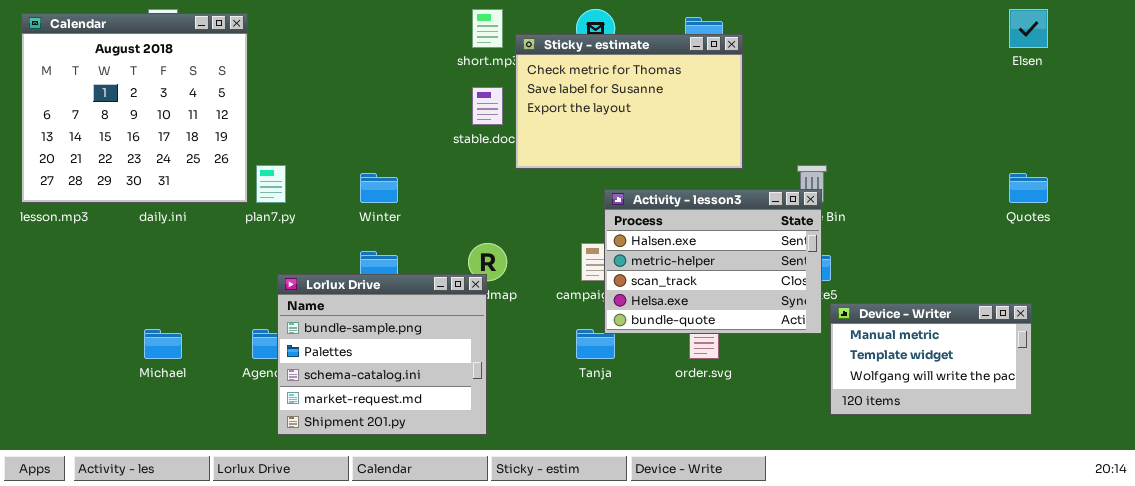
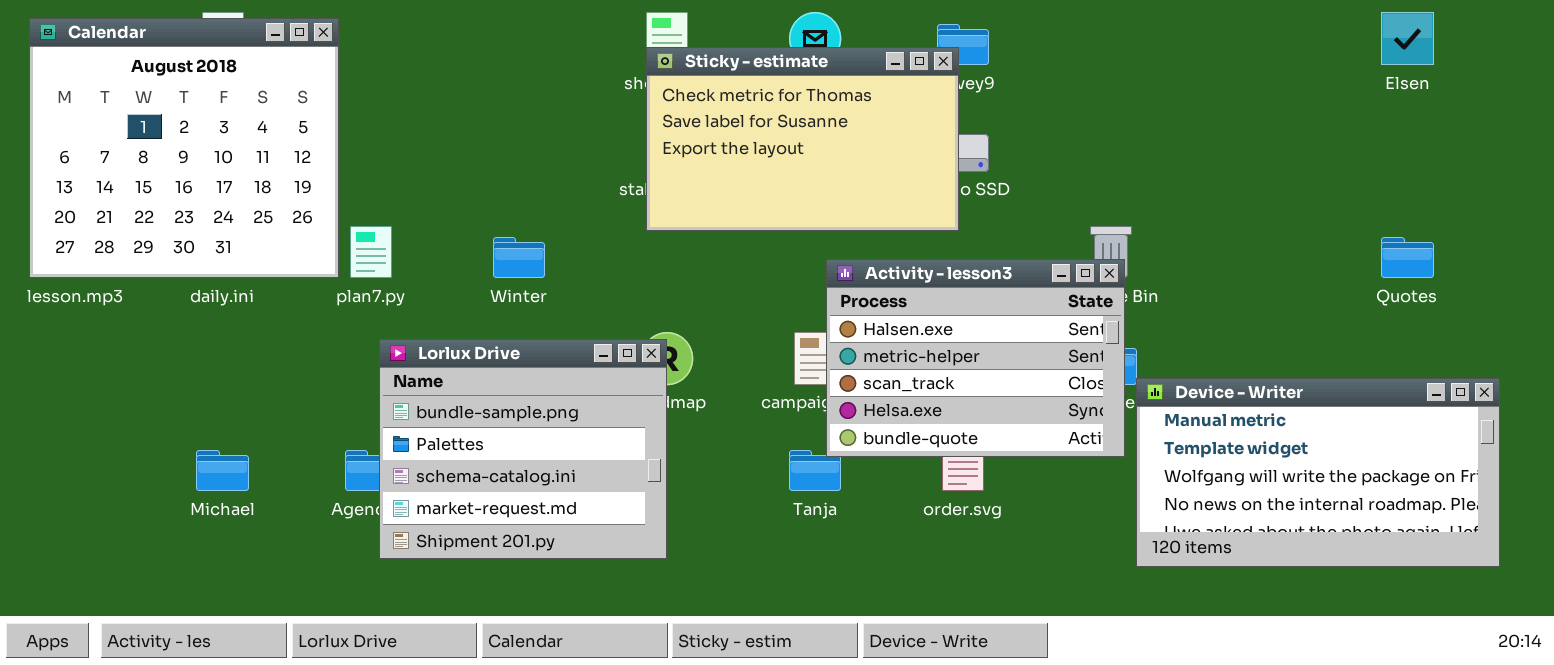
Sticky - estimate: [515,34,743,169] -> [646,47,959,231], moved
Lorlux Drive: [277,274,487,435] -> [379,339,667,559], moved
Device - Writer: [830,303,1032,415] -> [1136,378,1500,567], resized

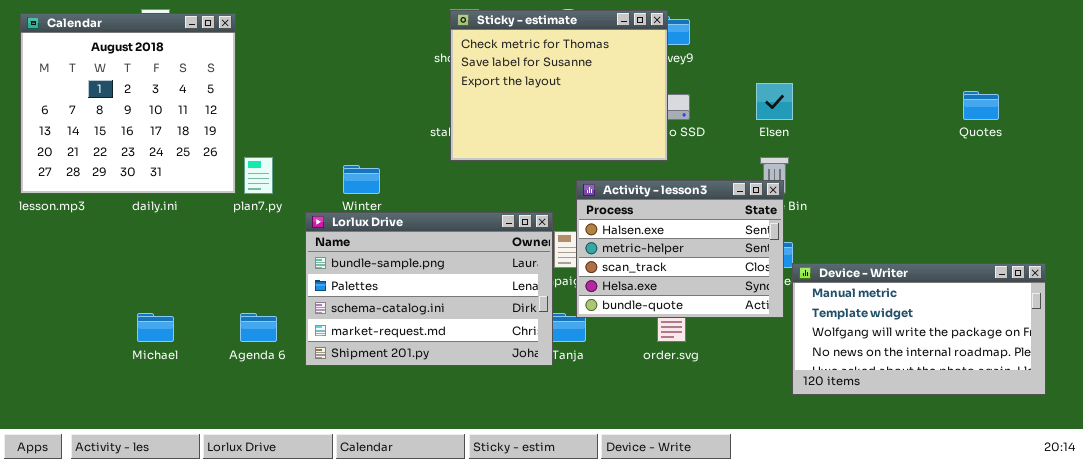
Elsen: [1381,12,1434,65] -> [756,83,793,120], moved
Sticky - estimate: [646,47,959,231] -> [450,10,668,161], resized
Quotes: [1381,237,1434,278] -> [963,91,999,120], moved
Lorlux Drive: [379,339,667,559] -> [305,212,553,366], moved, resized

